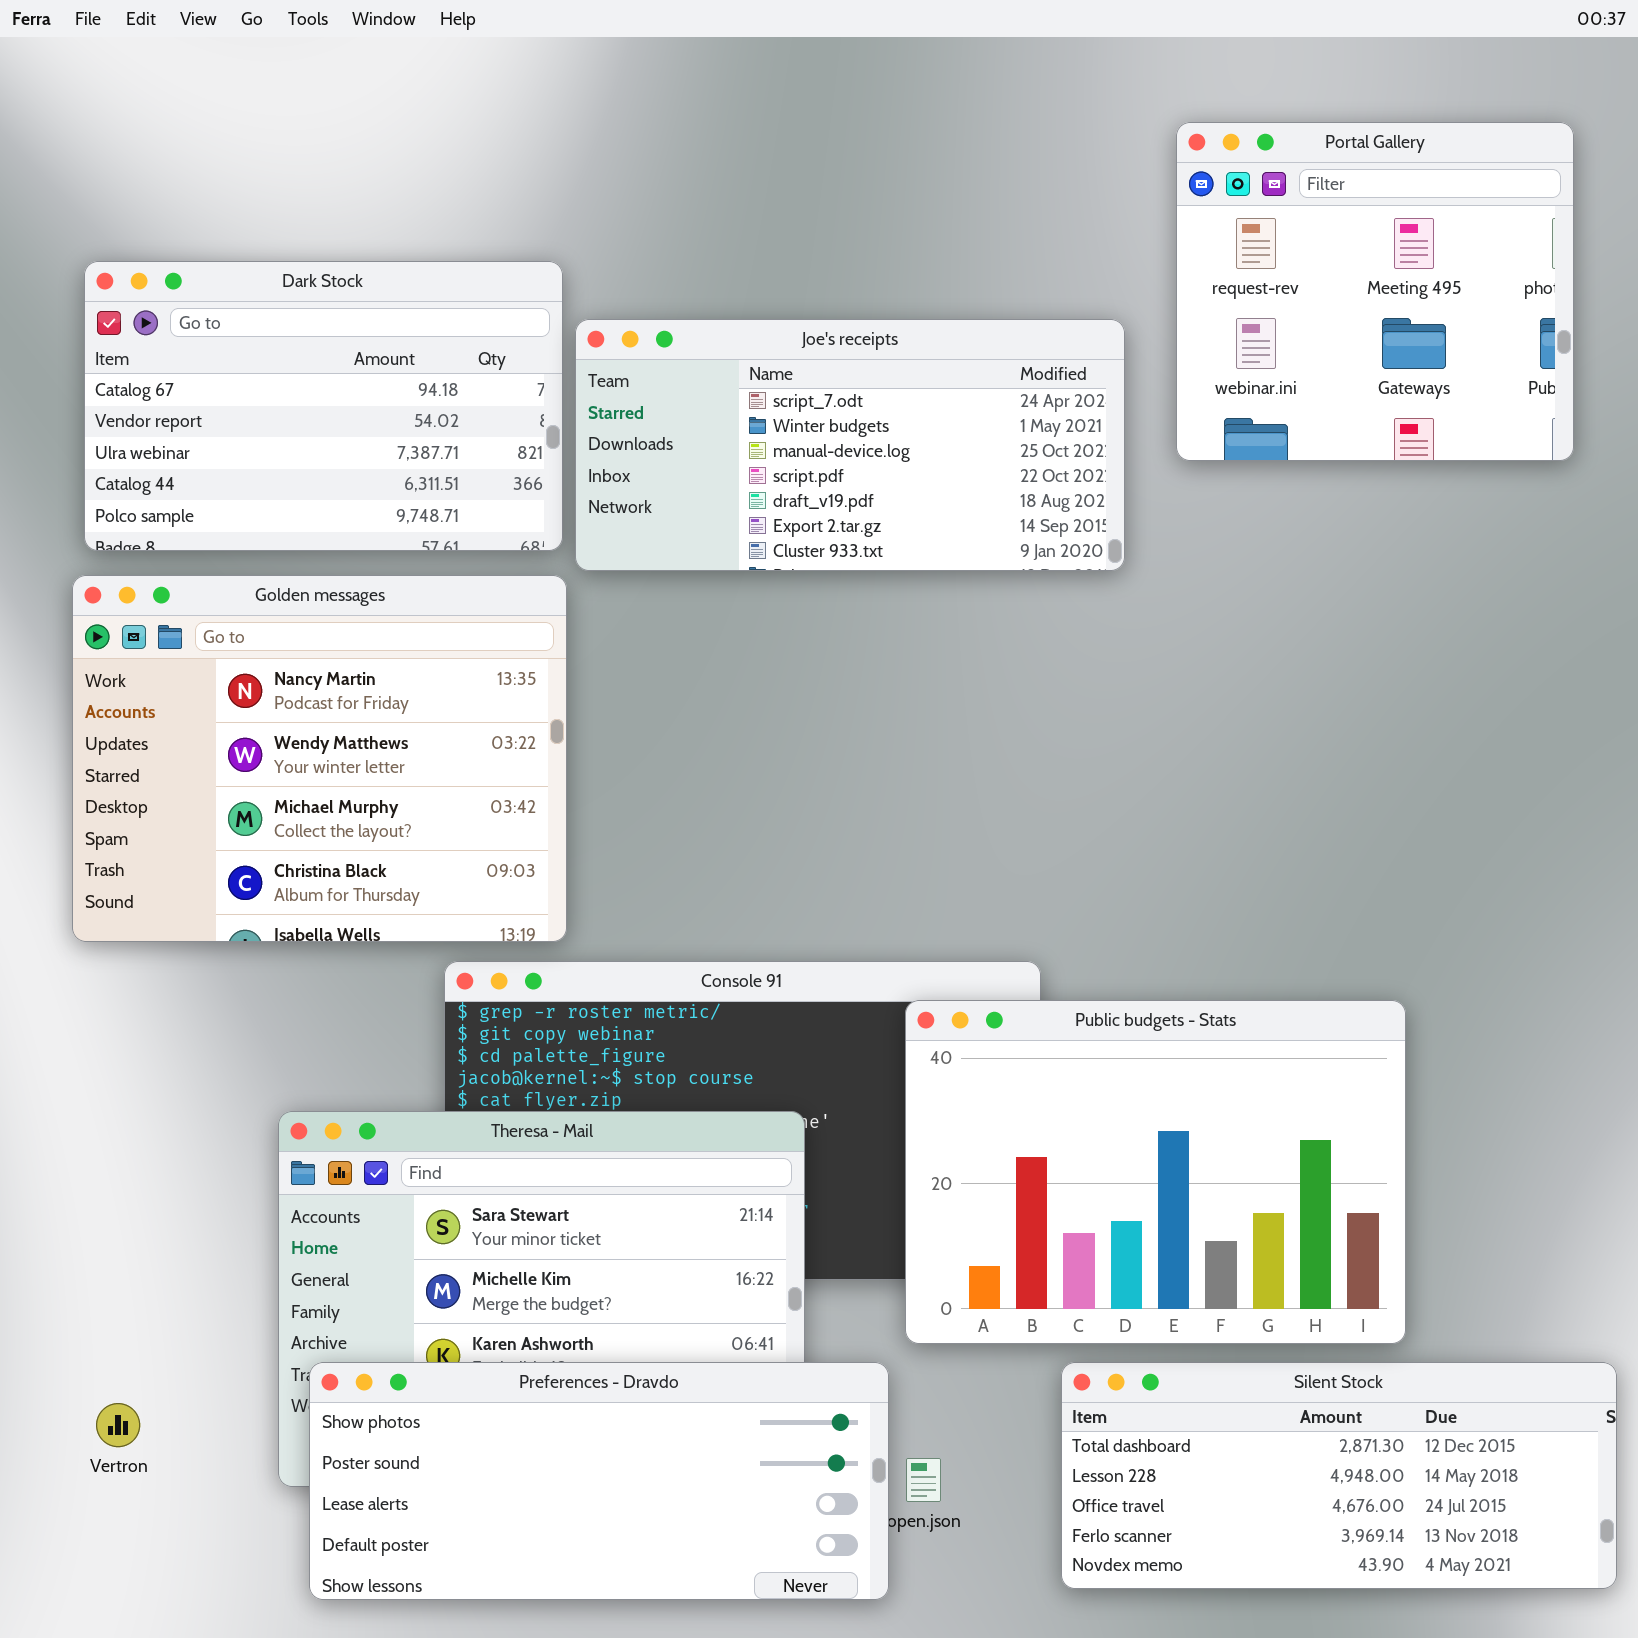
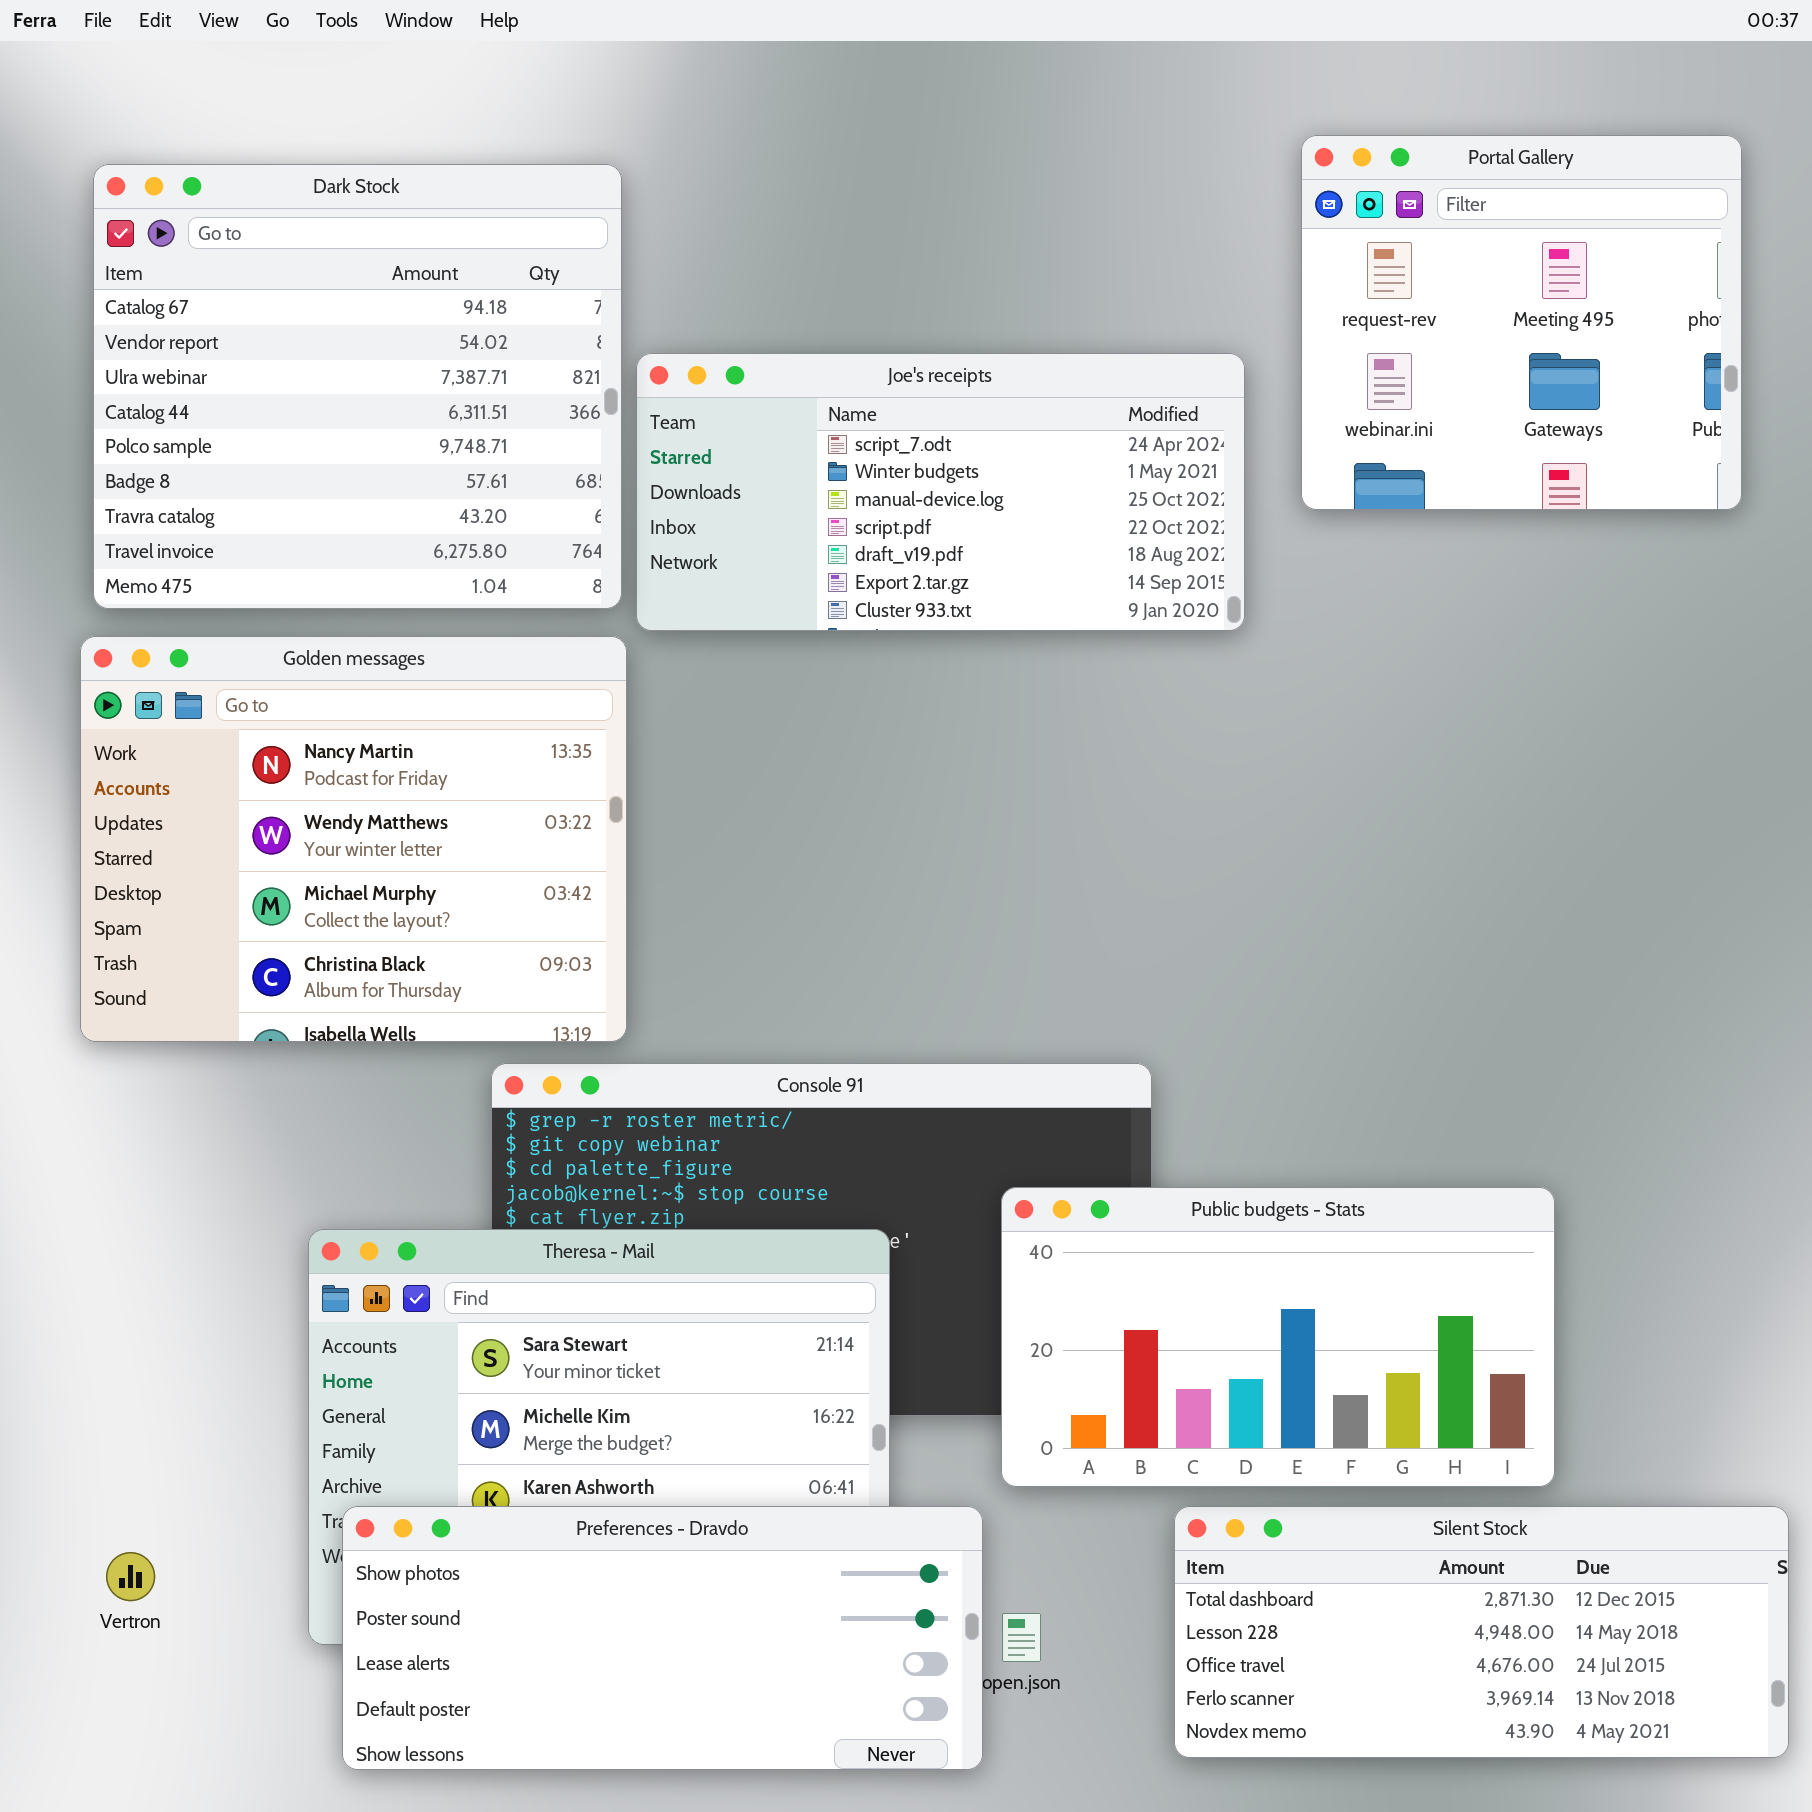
Dark Stock: [84,261,563,551] -> [93,164,622,609], resized
Public budgets - Stats: [905,1000,1406,1344] -> [1001,1187,1555,1487], resized

